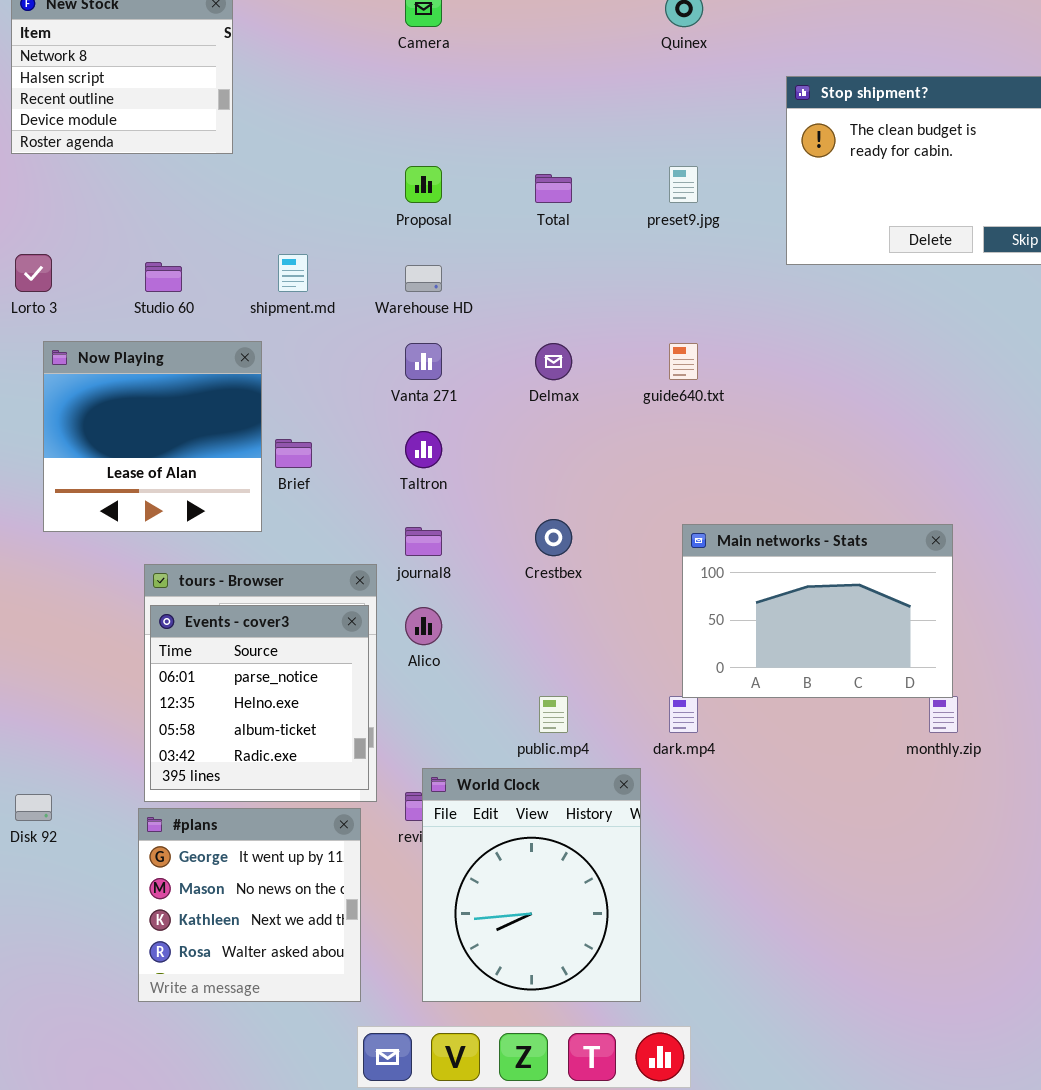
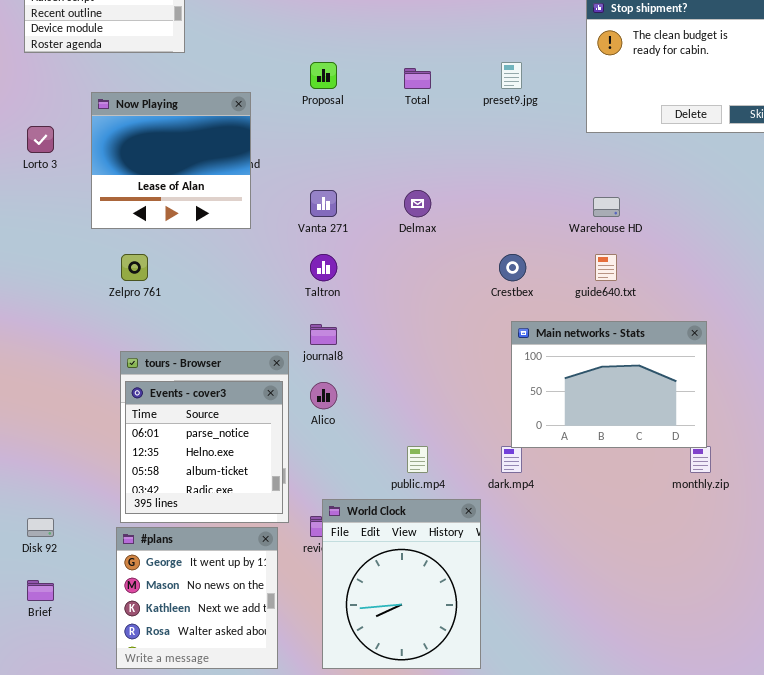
Warehouse HD: [405,265,442,292] -> [593,197,620,217], moved
Now Playing: [43,341,262,532] -> [91,92,251,229], moved
guide640.txt: [669,343,698,380] -> [595,254,617,281], moved
Brief: [275,439,312,468] -> [27,580,54,601], moved
Crestbex: [535,519,572,556] -> [499,254,526,281], moved

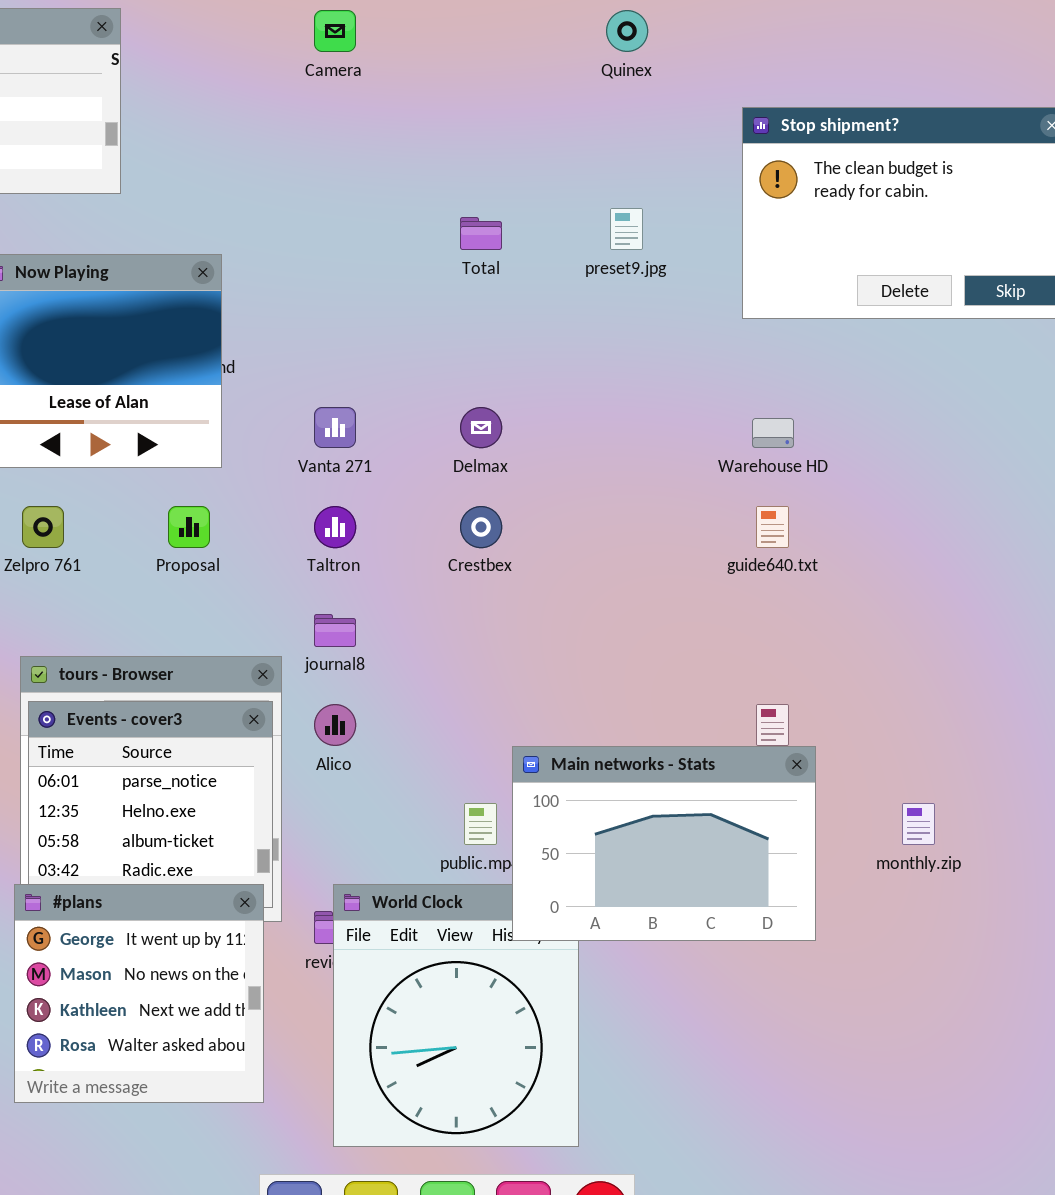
Proposal: [310,62,337,89] -> [168,506,210,548], moved
Crestbex: [499,254,526,281] -> [460,506,502,548], moved
Main networks - Stats: [511,321,707,448] -> [512,746,816,941], moved
#plans: [116,527,278,669] -> [14,884,264,1103], moved

